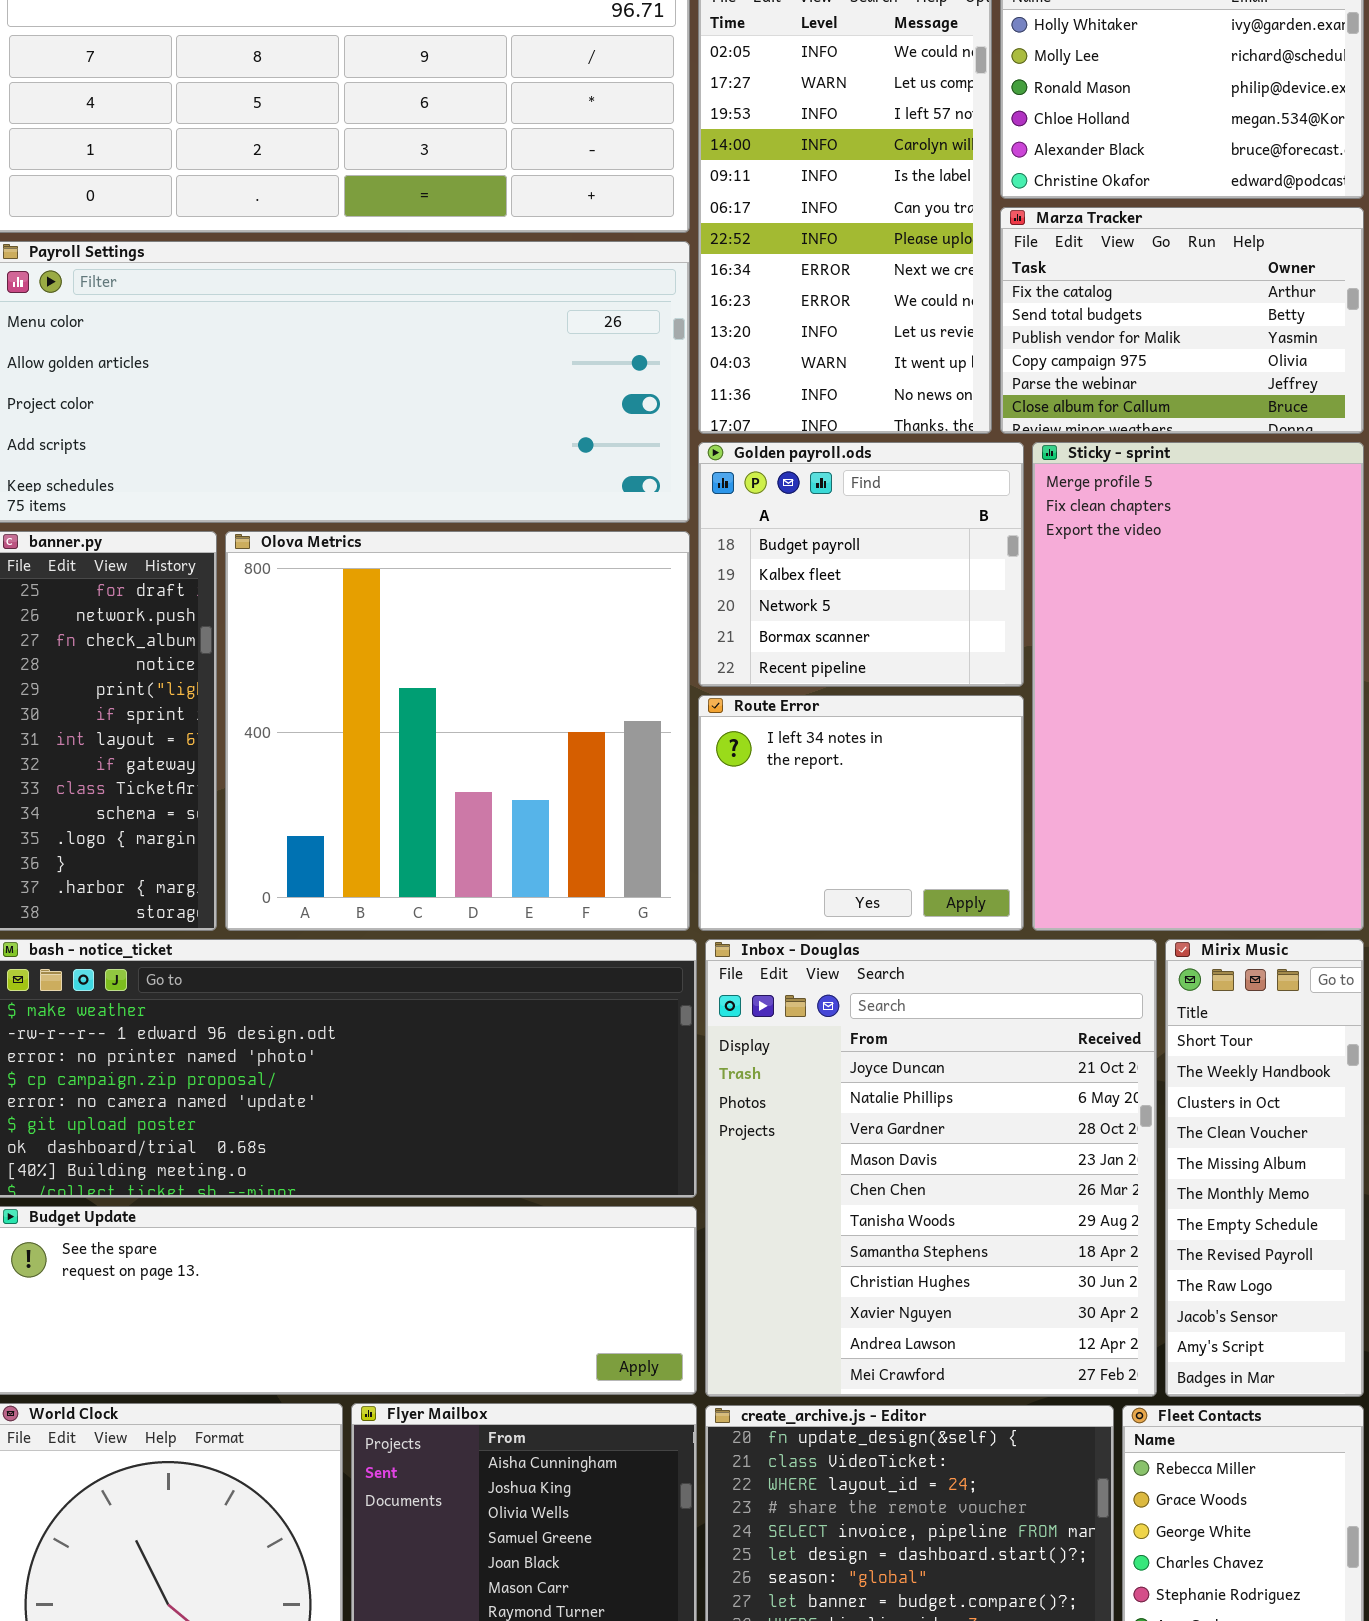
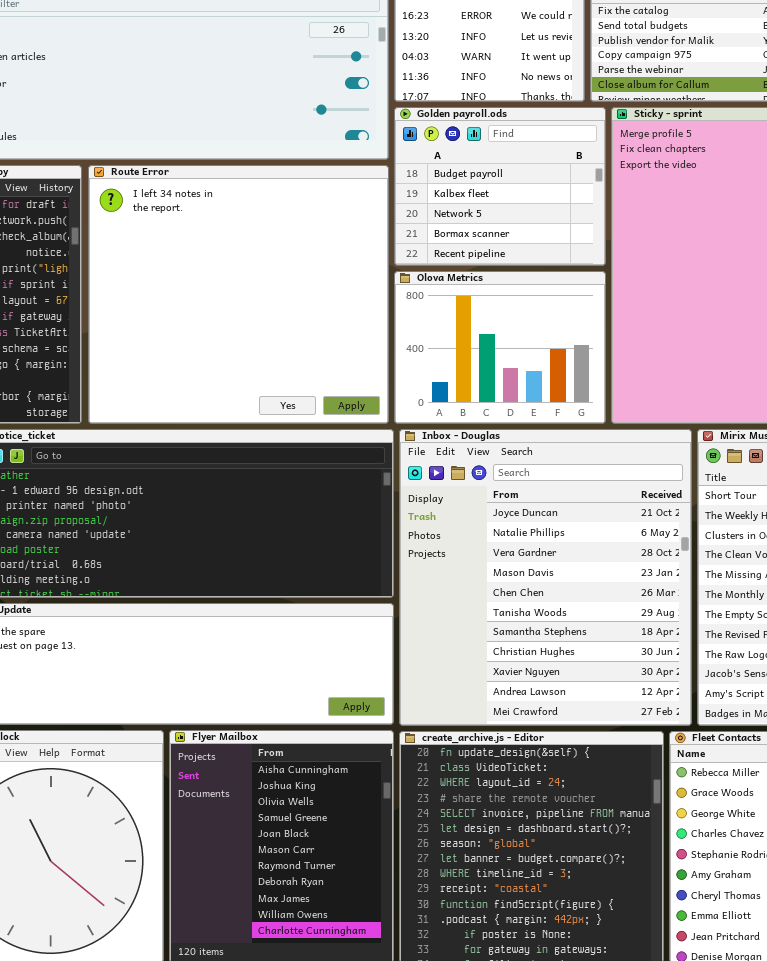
Olova Metrics: [225,531,690,931] -> [394,271,606,424], moved, resized
Route Error: [698,695,1024,931] -> [88,165,389,424], moved, resized

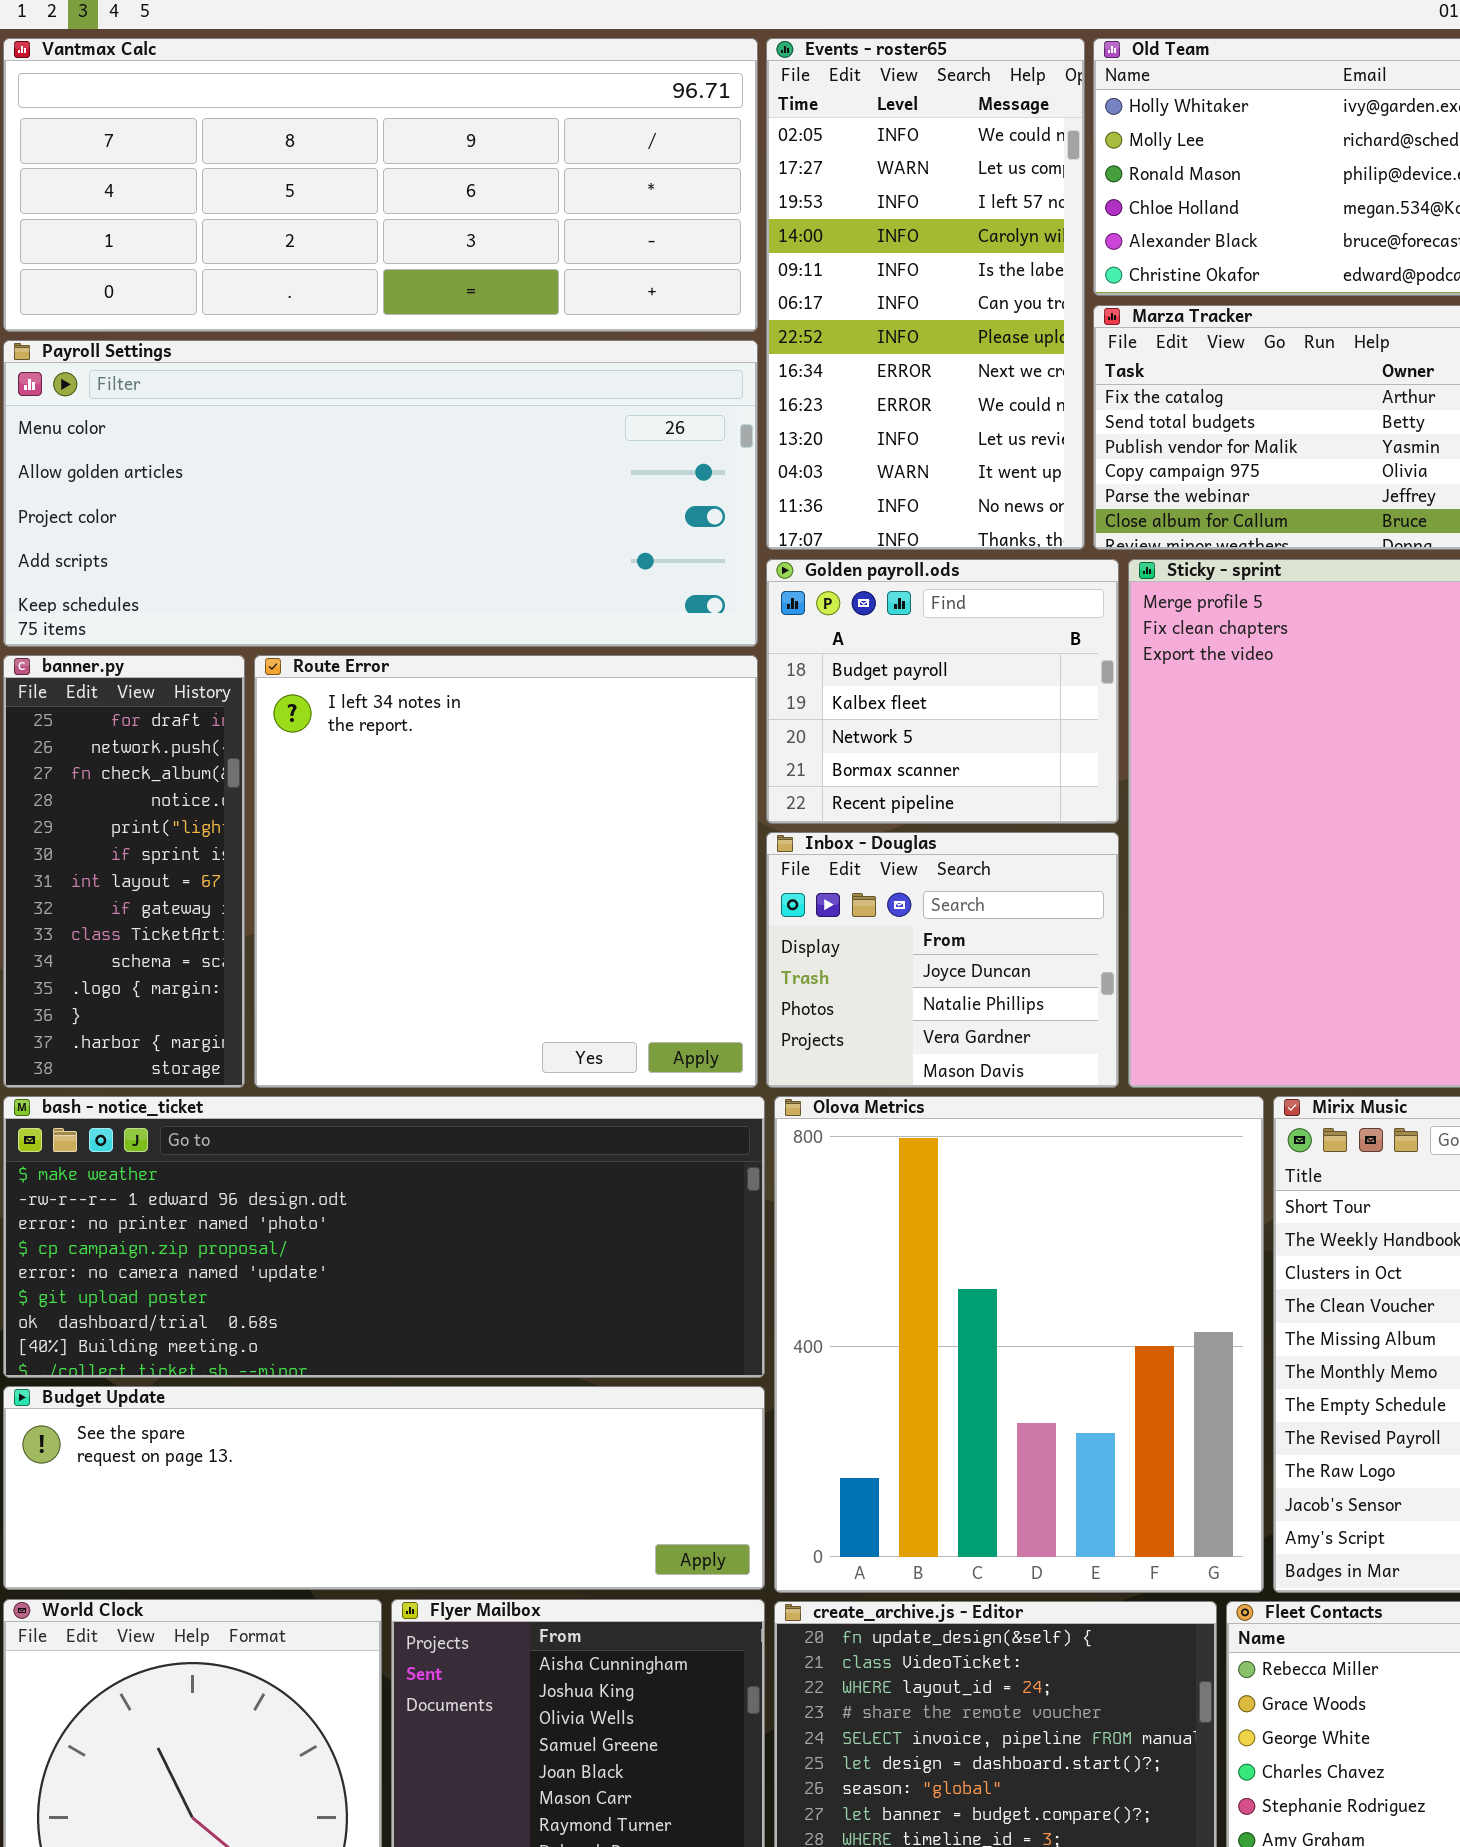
Olova Metrics: [394,271,606,424] -> [774,1096,1264,1593], moved, resized
Inbox - Douglas: [399,429,692,726] -> [766,832,1119,1088], moved, resized

